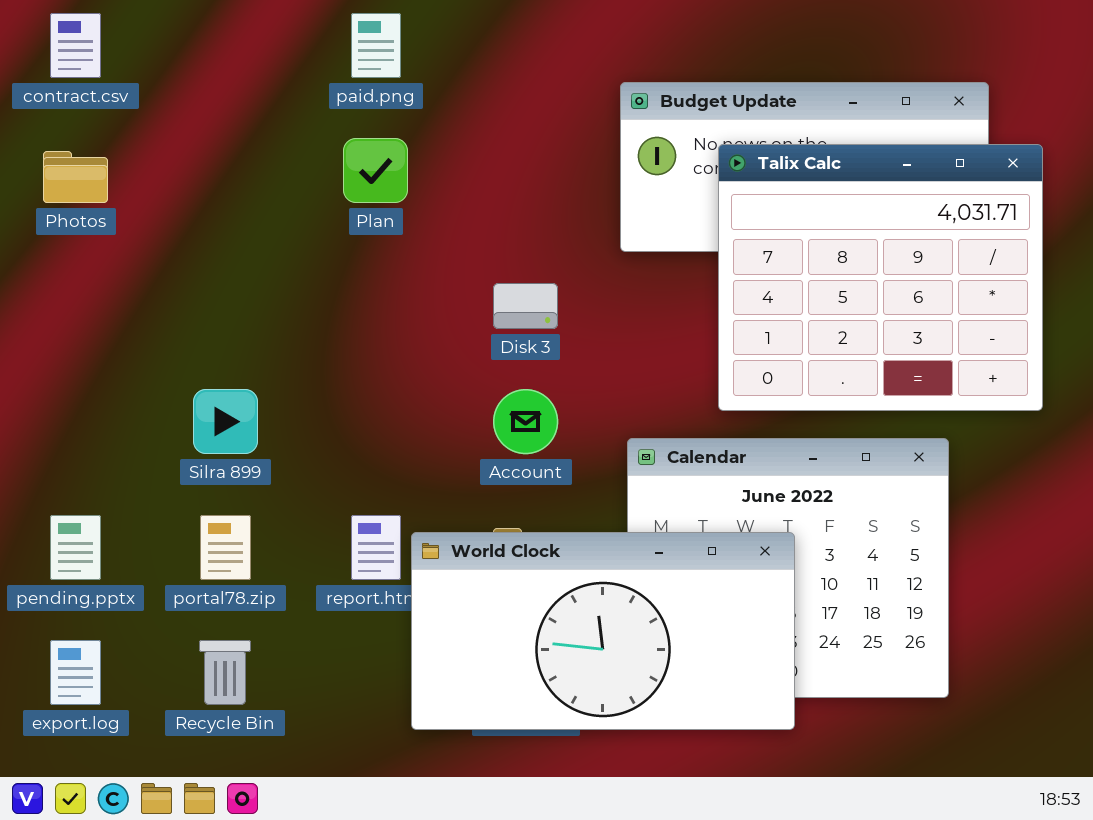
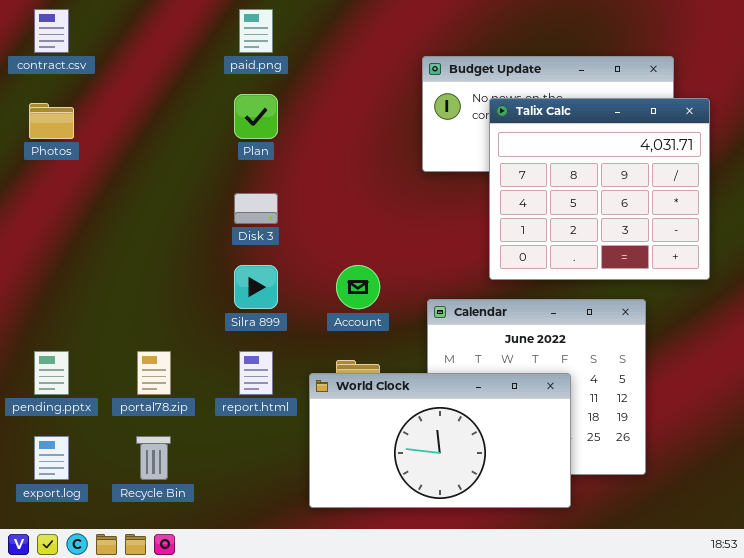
Disk 3: [493,283,558,329] -> [234,193,278,224], moved
Silra 899: [193,389,258,454] -> [234,265,278,309], moved
World Clock: [411,532,795,730] -> [309,373,571,508], moved

